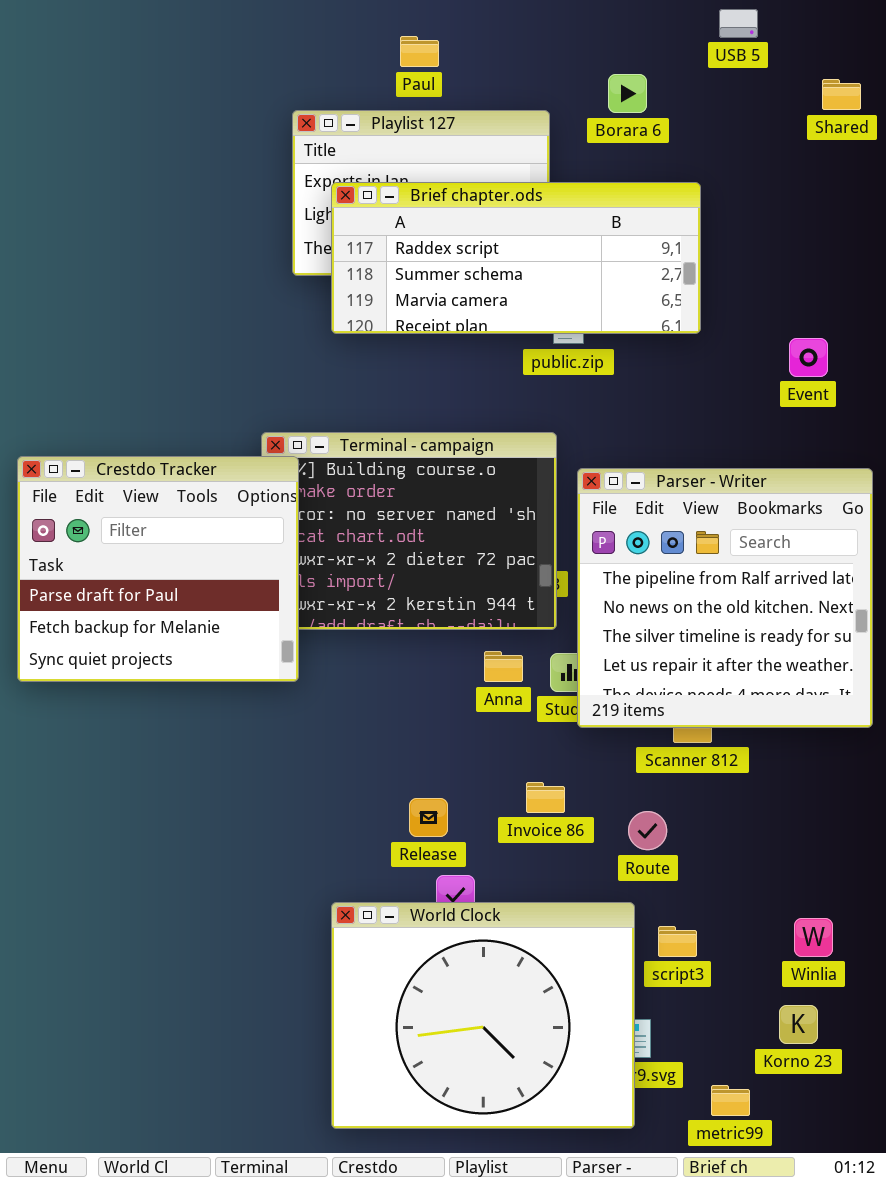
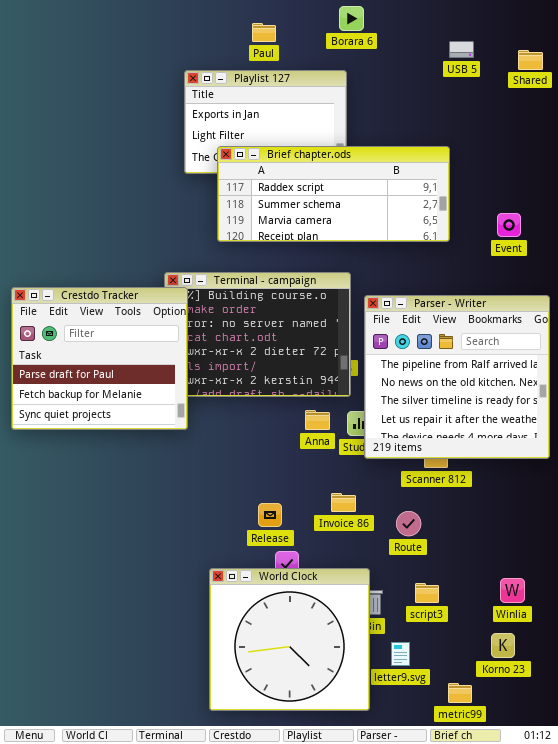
USB 5: [719,9,758,38] -> [449,41,474,58], moved
Borara 6: [608,74,647,113] -> [339,6,364,31], moved
Brief chapter.ods: [331,182,701,334] -> [217,146,450,242], moved
World Clock: [331,902,635,1129] -> [209,568,370,711], resized

